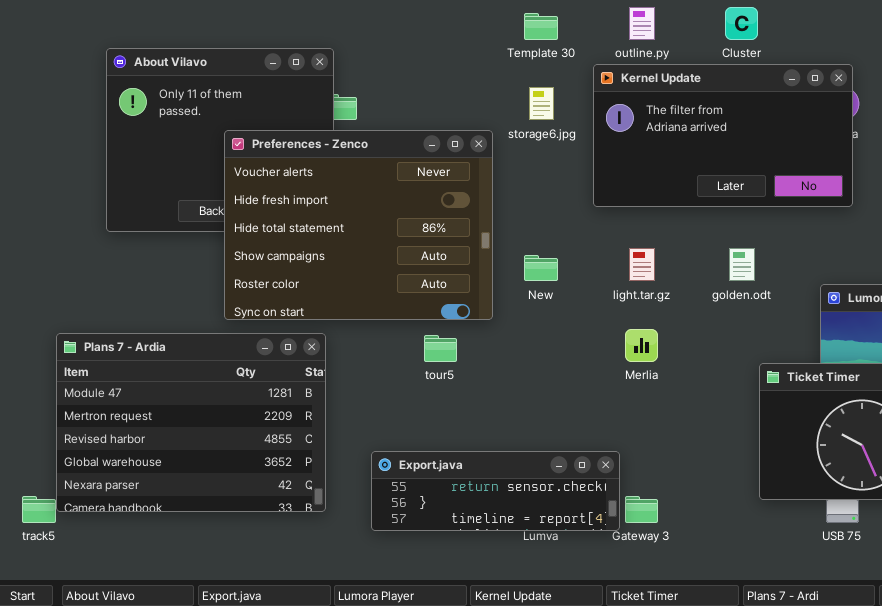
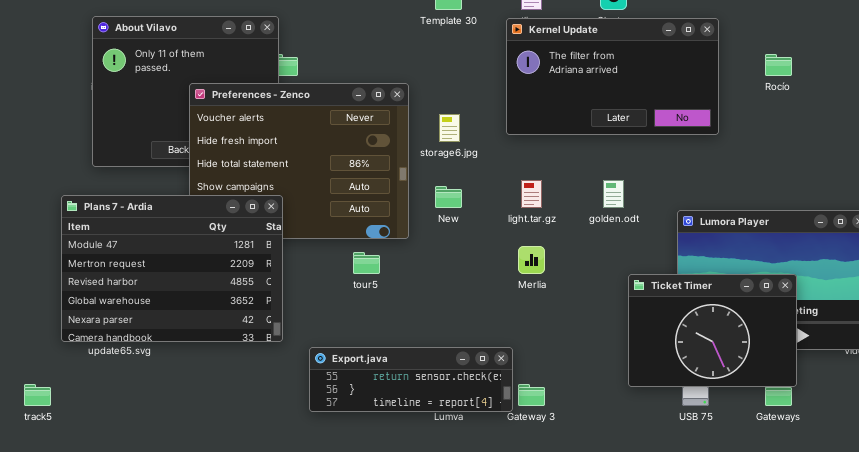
Kernel Update: [593,64,853,207] -> [506,18,719,135], moved
storage6.jpg: [529,87,554,120] -> [439,114,460,142], moved
Plans 7 - Ardia: [56,333,326,512] -> [61,195,283,342], moved

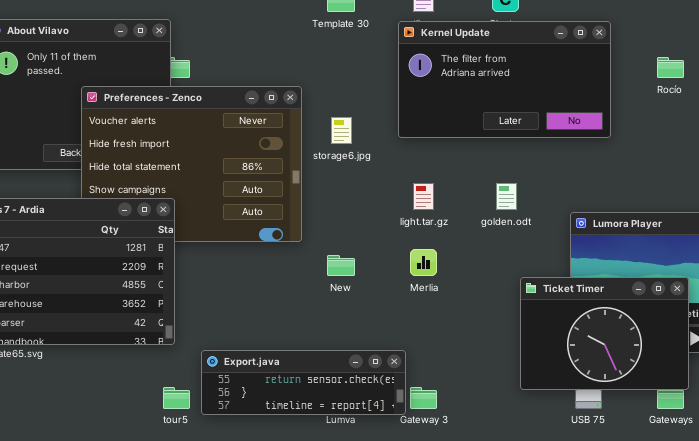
New: [435,186,462,208] -> [327,255,355,276], moved
tour5: [353,252,380,274] -> [163,387,190,409], moved

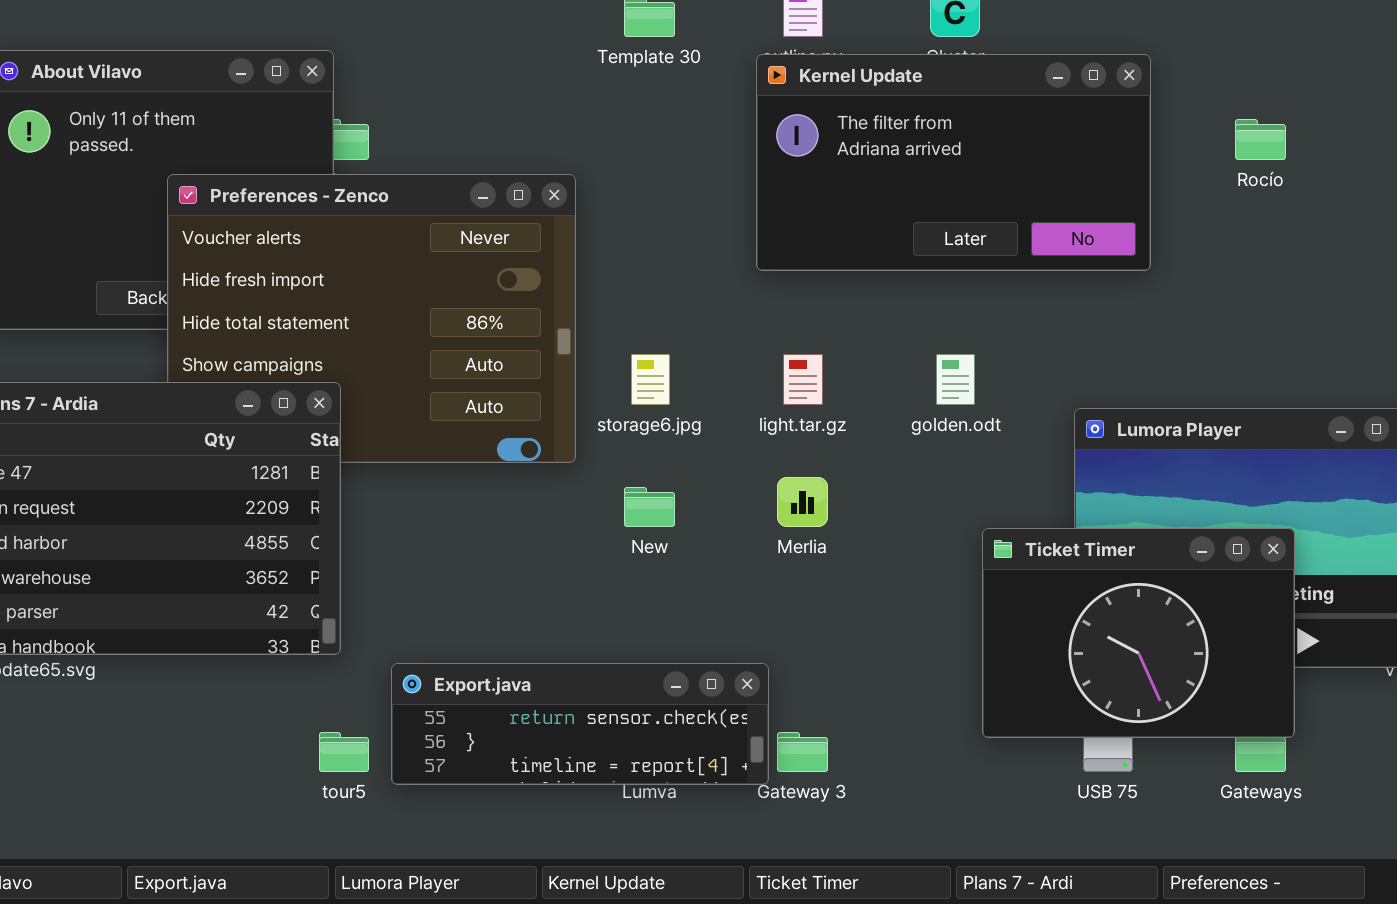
storage6.jpg: [331,117,352,144] -> [631,354,670,405], moved

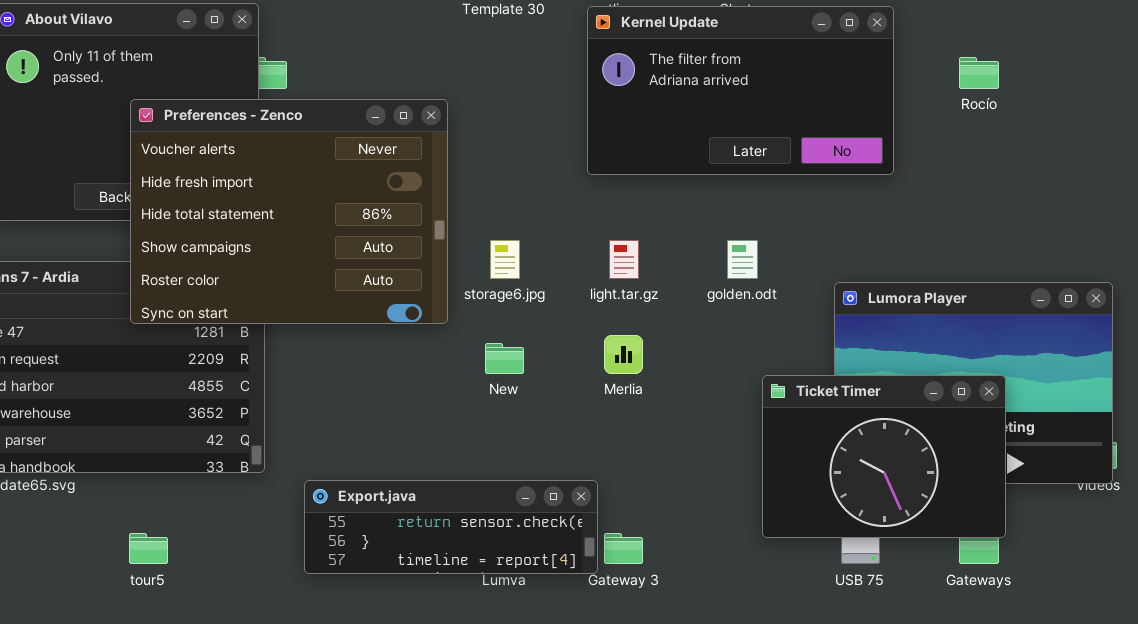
Preferences - Zenco: [167,174,576,463] -> [130,99,448,324], raised
tour5: [319,732,369,772] -> [129,533,168,564], moved

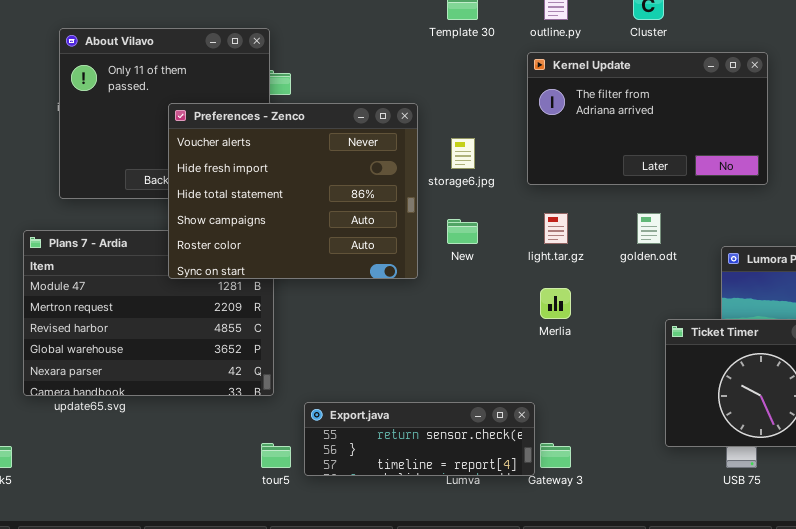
Kernel Update: [587,6,894,175] -> [527,52,768,185], moved
storage6.jpg: [490,240,520,279] -> [451,138,475,169], moved
New: [485,343,524,374] -> [447,219,478,244], moved
tour5: [129,533,168,564] -> [261,443,291,468], moved

